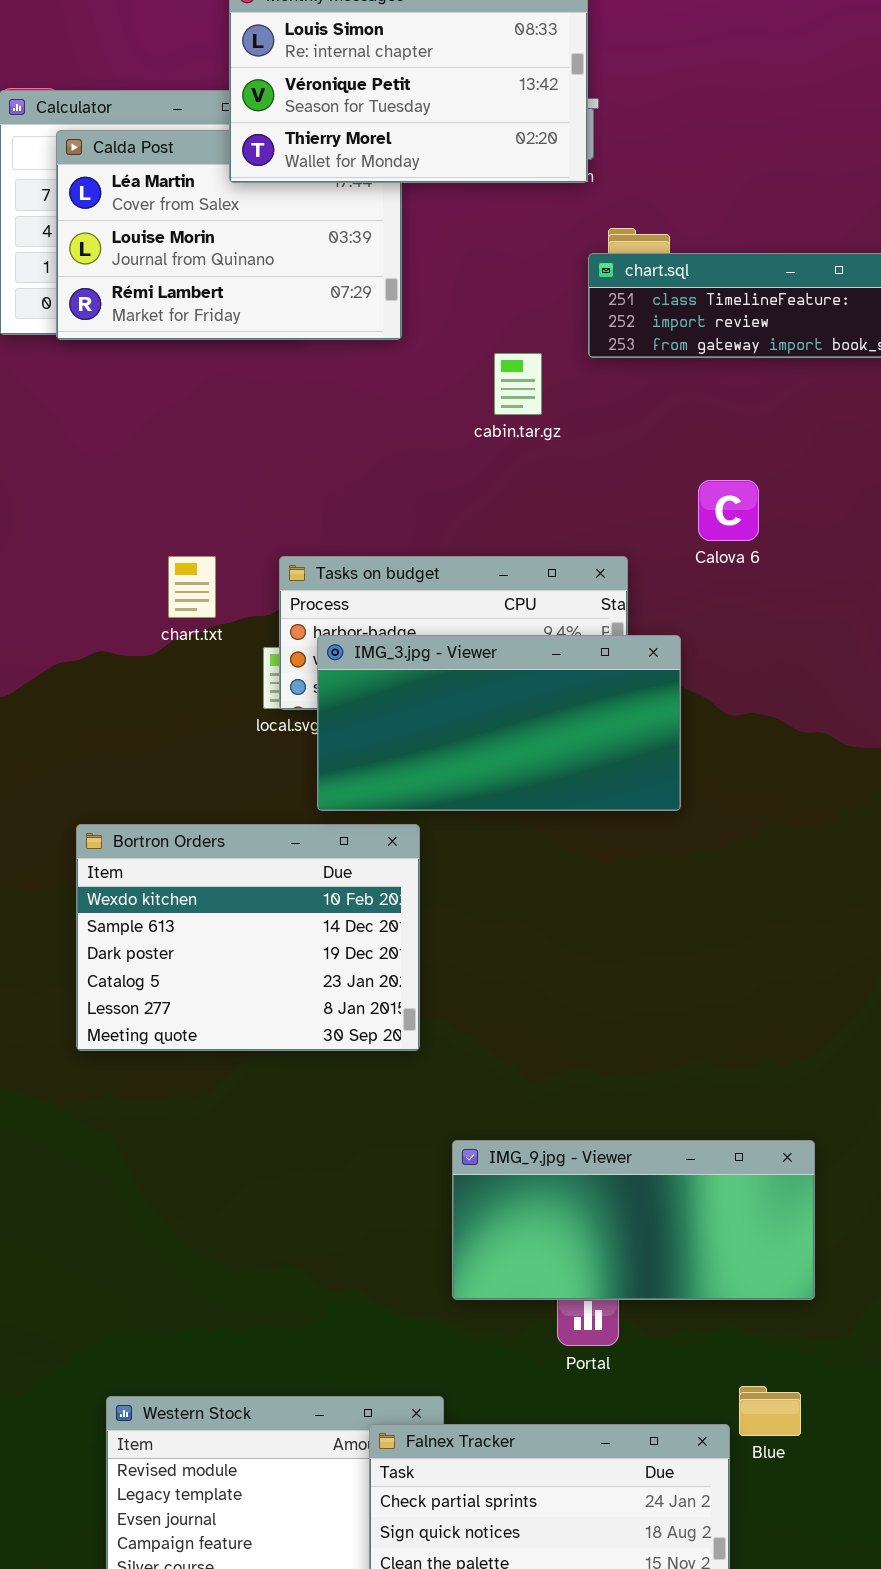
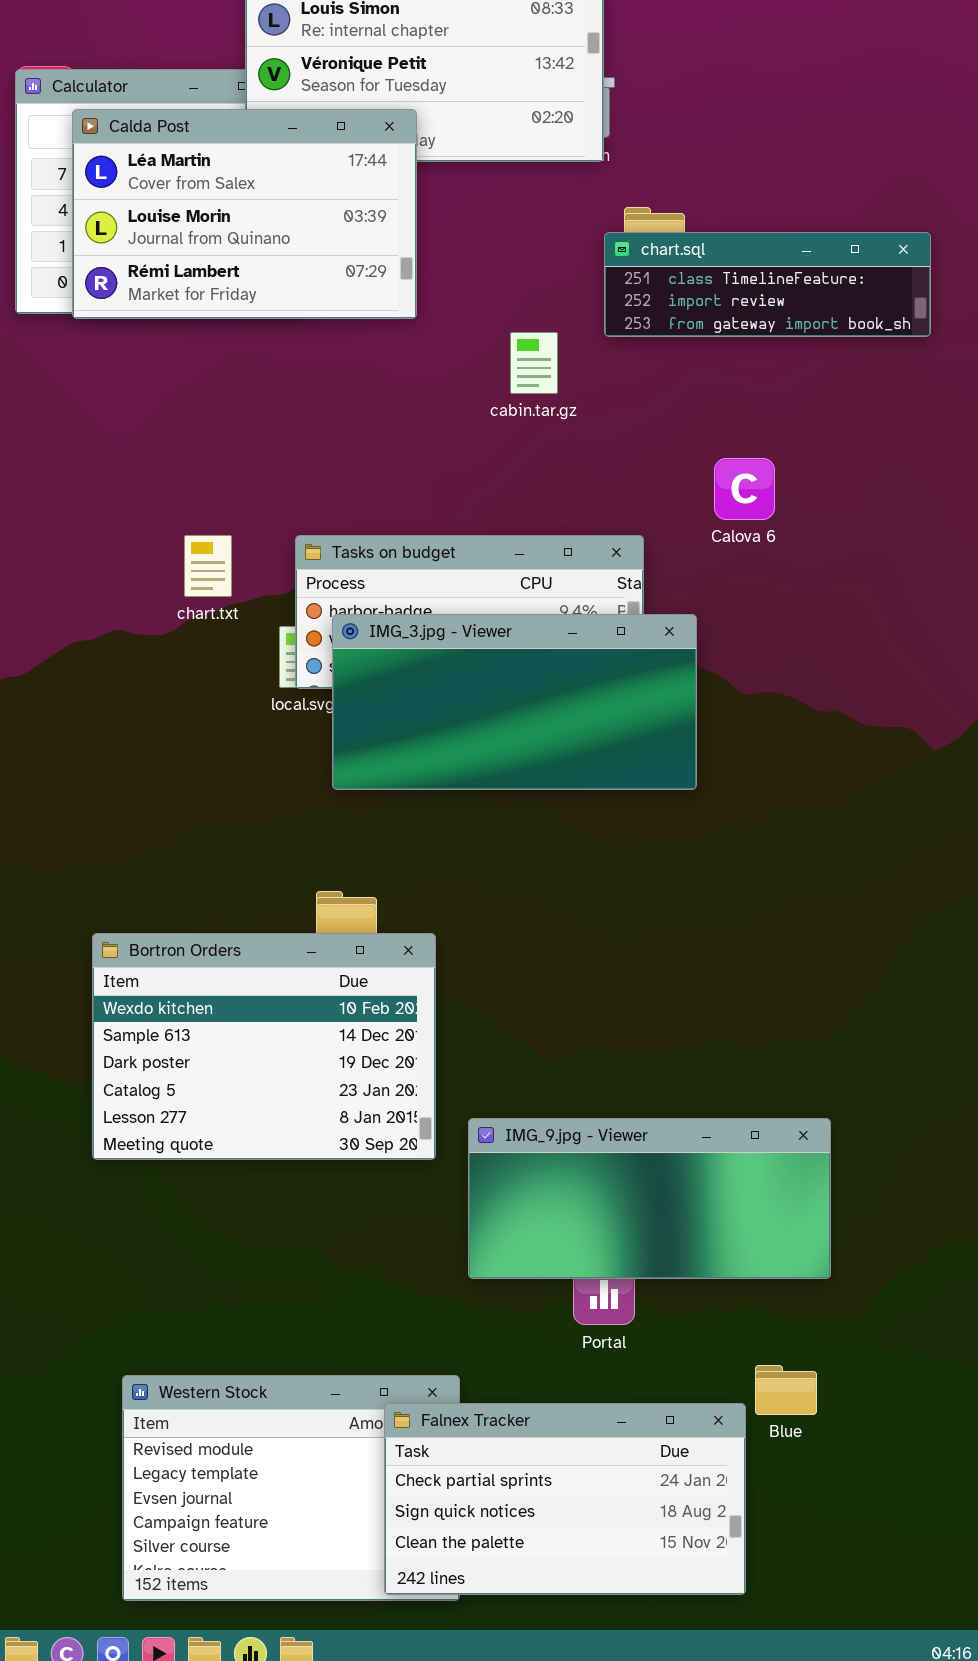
Calda Post: [56,130,402,340] -> [72,109,417,319], raised
Bortron Orders: [76,824,420,1051] -> [92,933,436,1160], moved

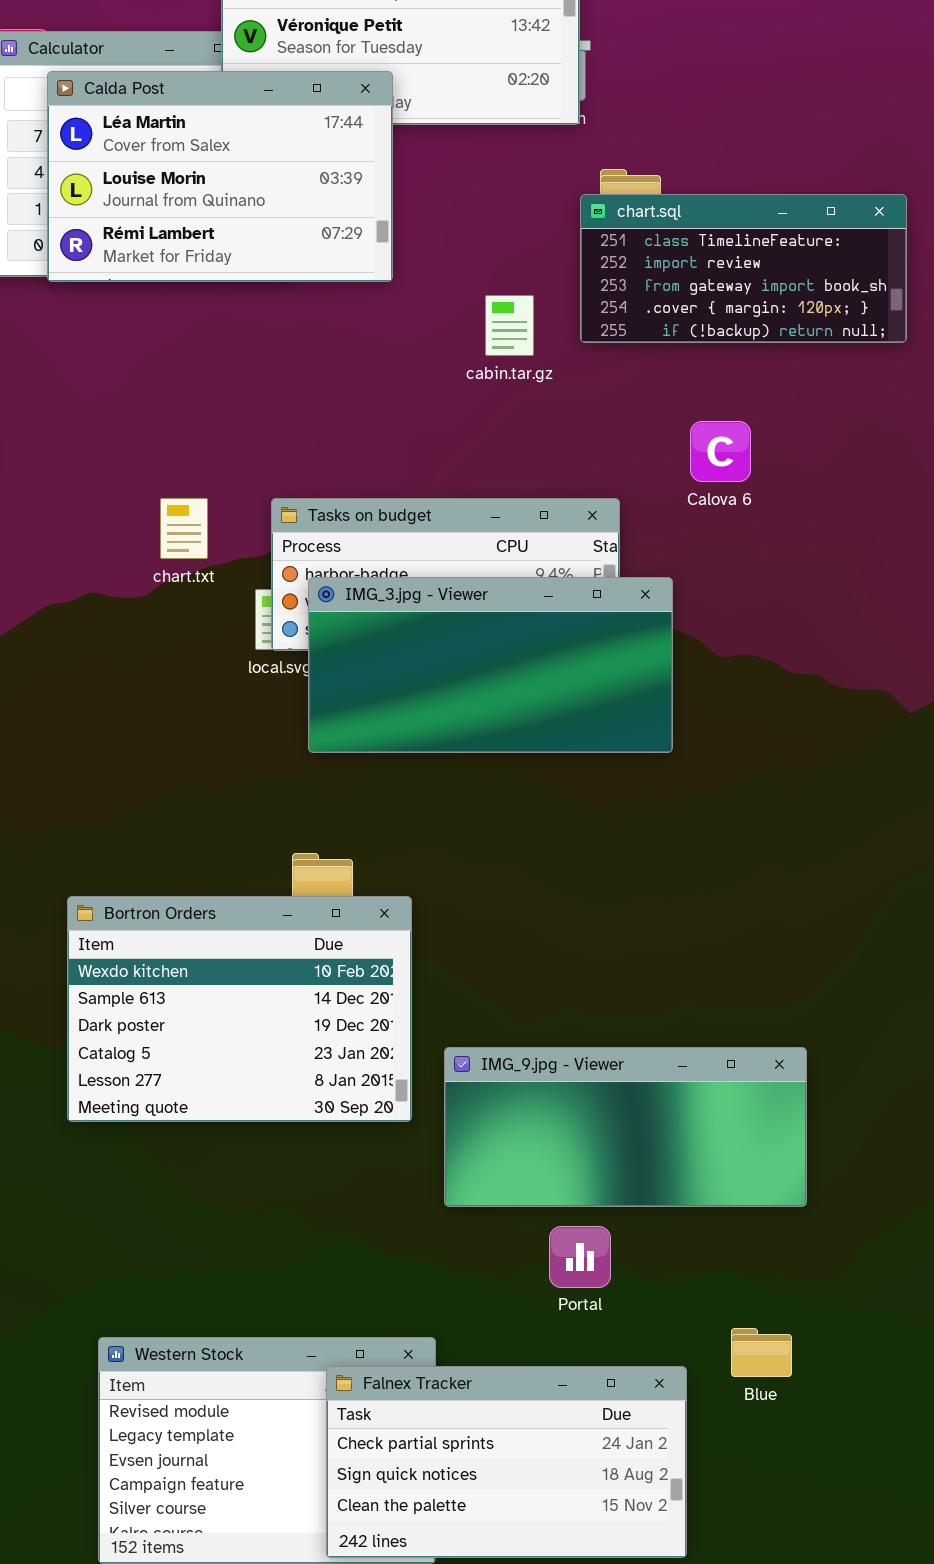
chart.sql: [604,232,931,337] -> [580,194,907,343], resized
IMG_9.jpg - Viewer: [468,1118,831,1279] -> [444,1047,807,1207], moved
Falnex Tracker: [384,1403,746,1595] -> [326,1366,687,1558], moved

